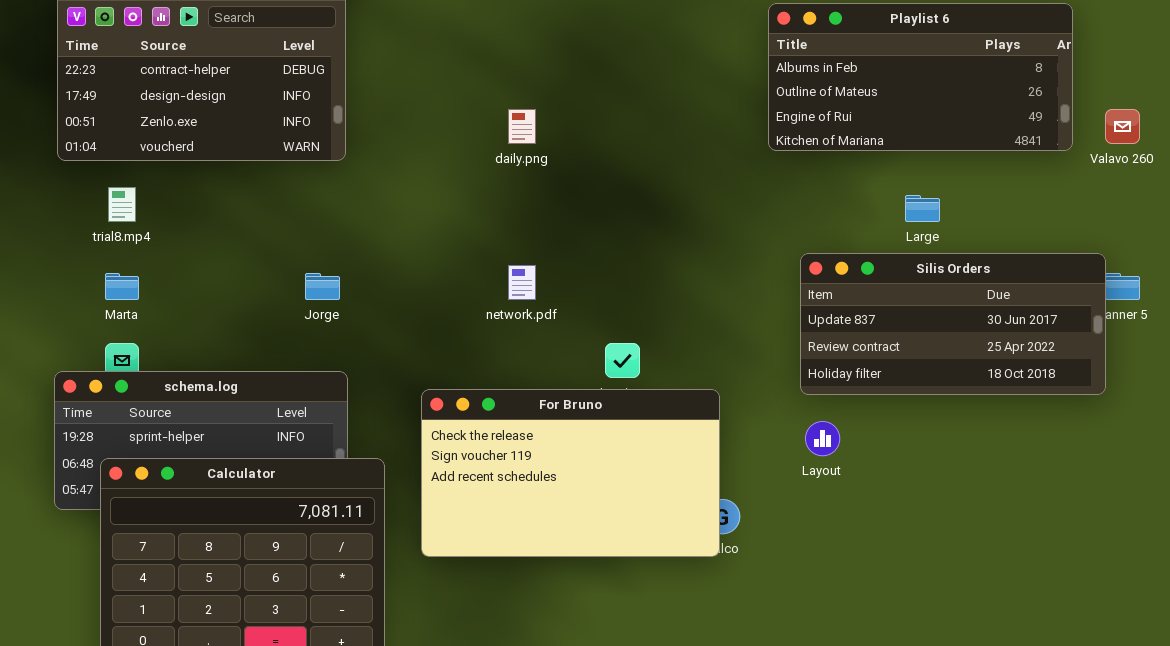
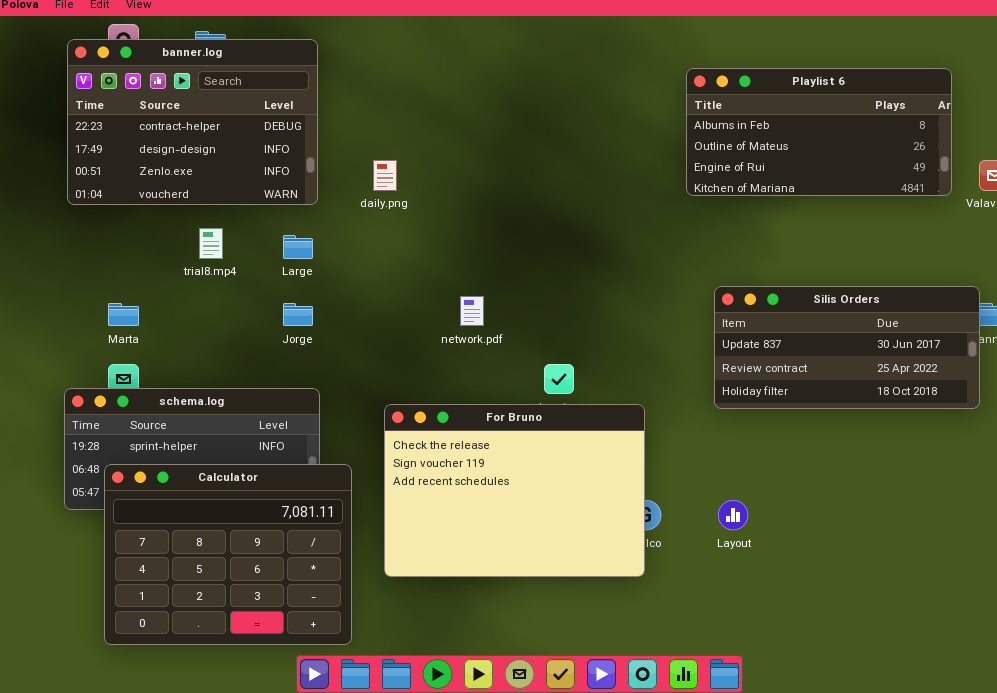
daily.png: [508,109,536,144] -> [373,160,397,191], moved
trial8.mp4: [108,187,136,222] -> [199,228,223,259], moved
Large: [905,195,940,222] -> [283,235,313,259], moved
For Bruno: [421,389,720,557] -> [384,404,645,577], resized
Layout: [805,421,840,456] -> [718,500,748,530], moved

